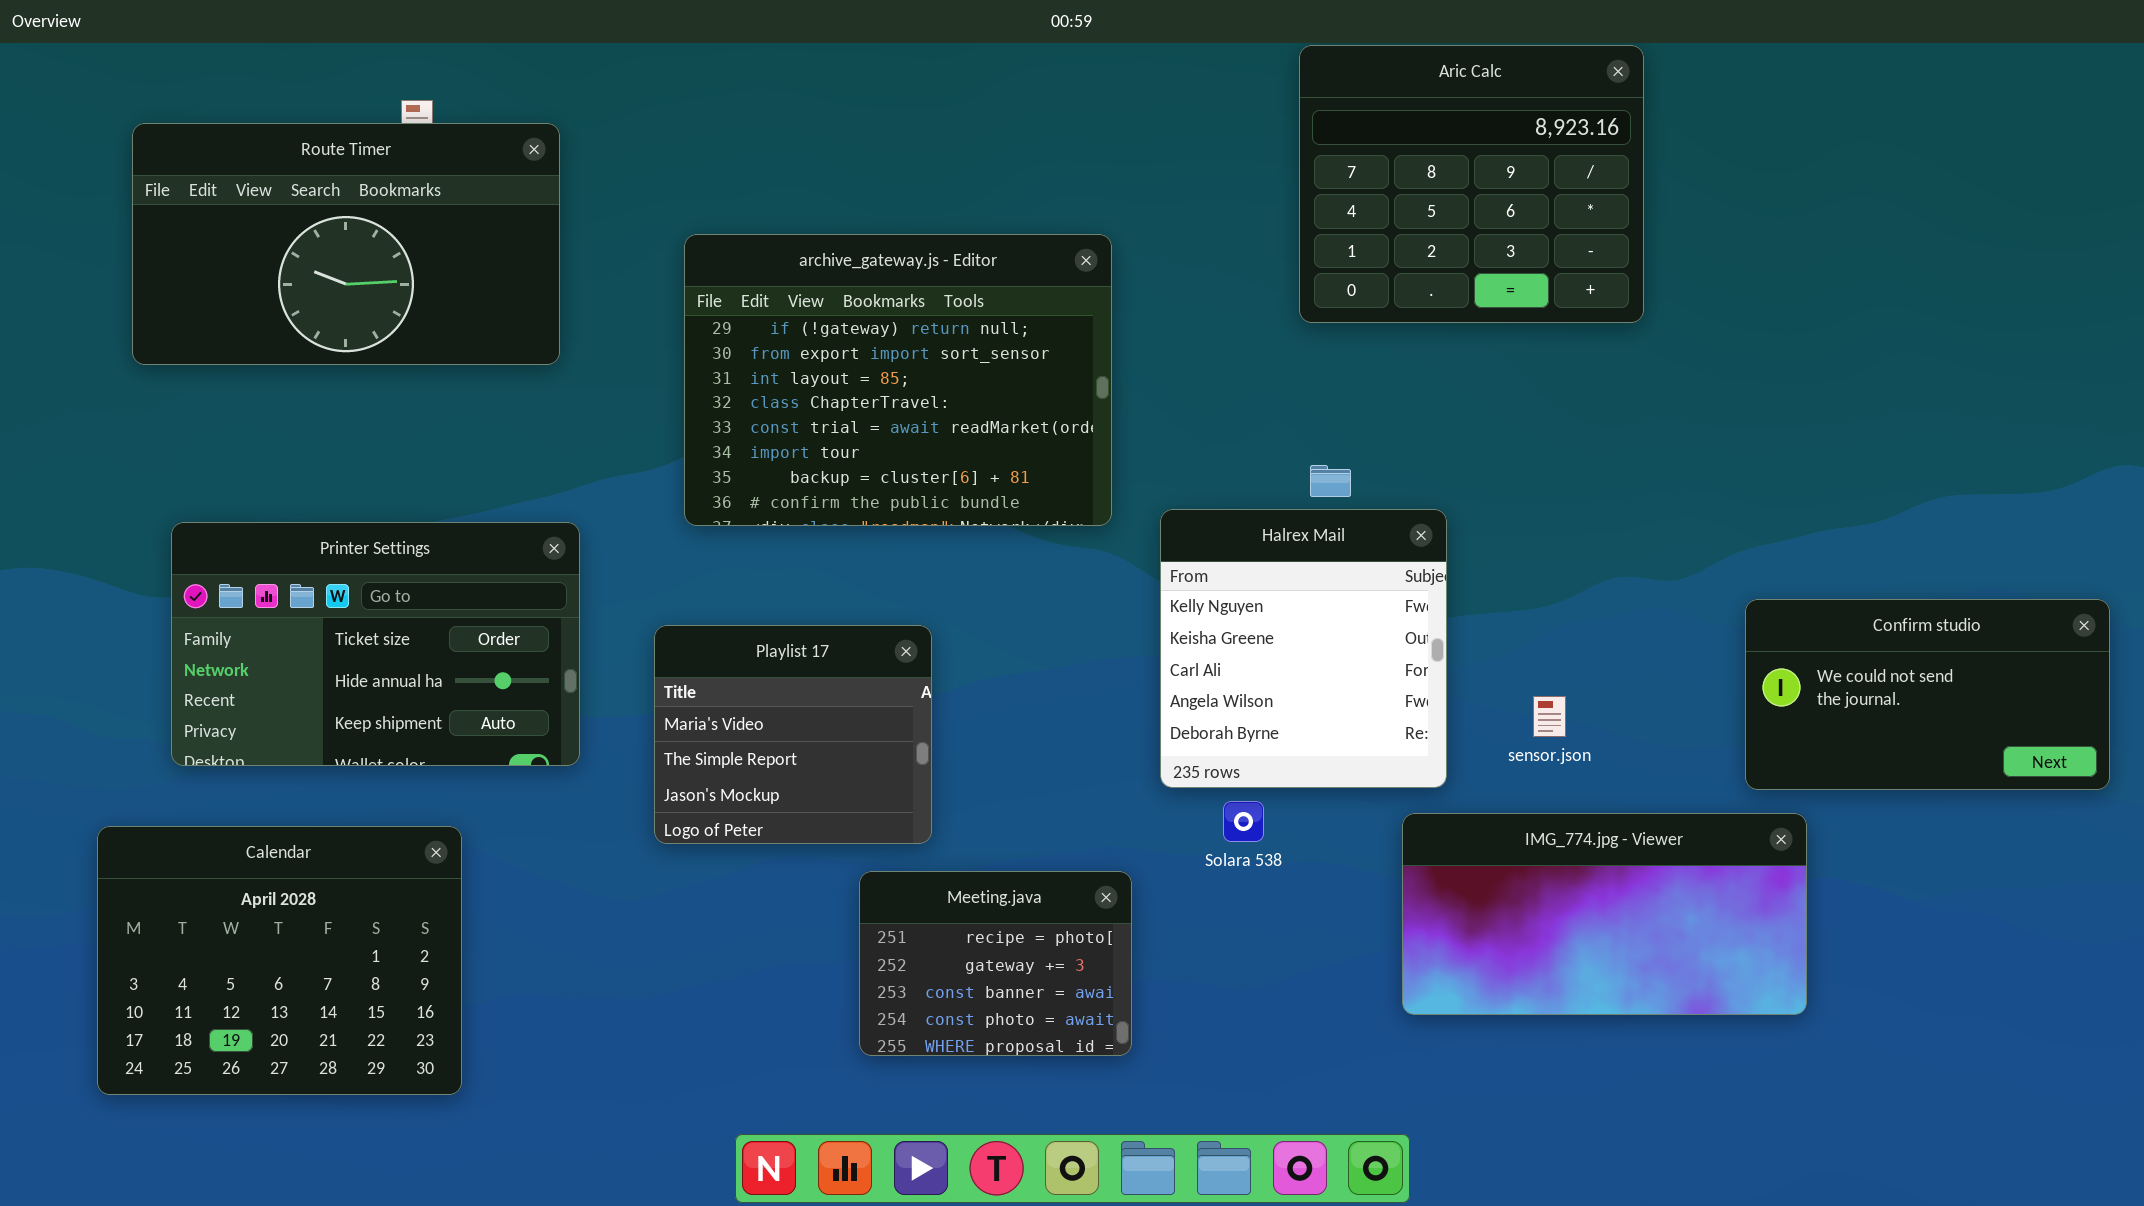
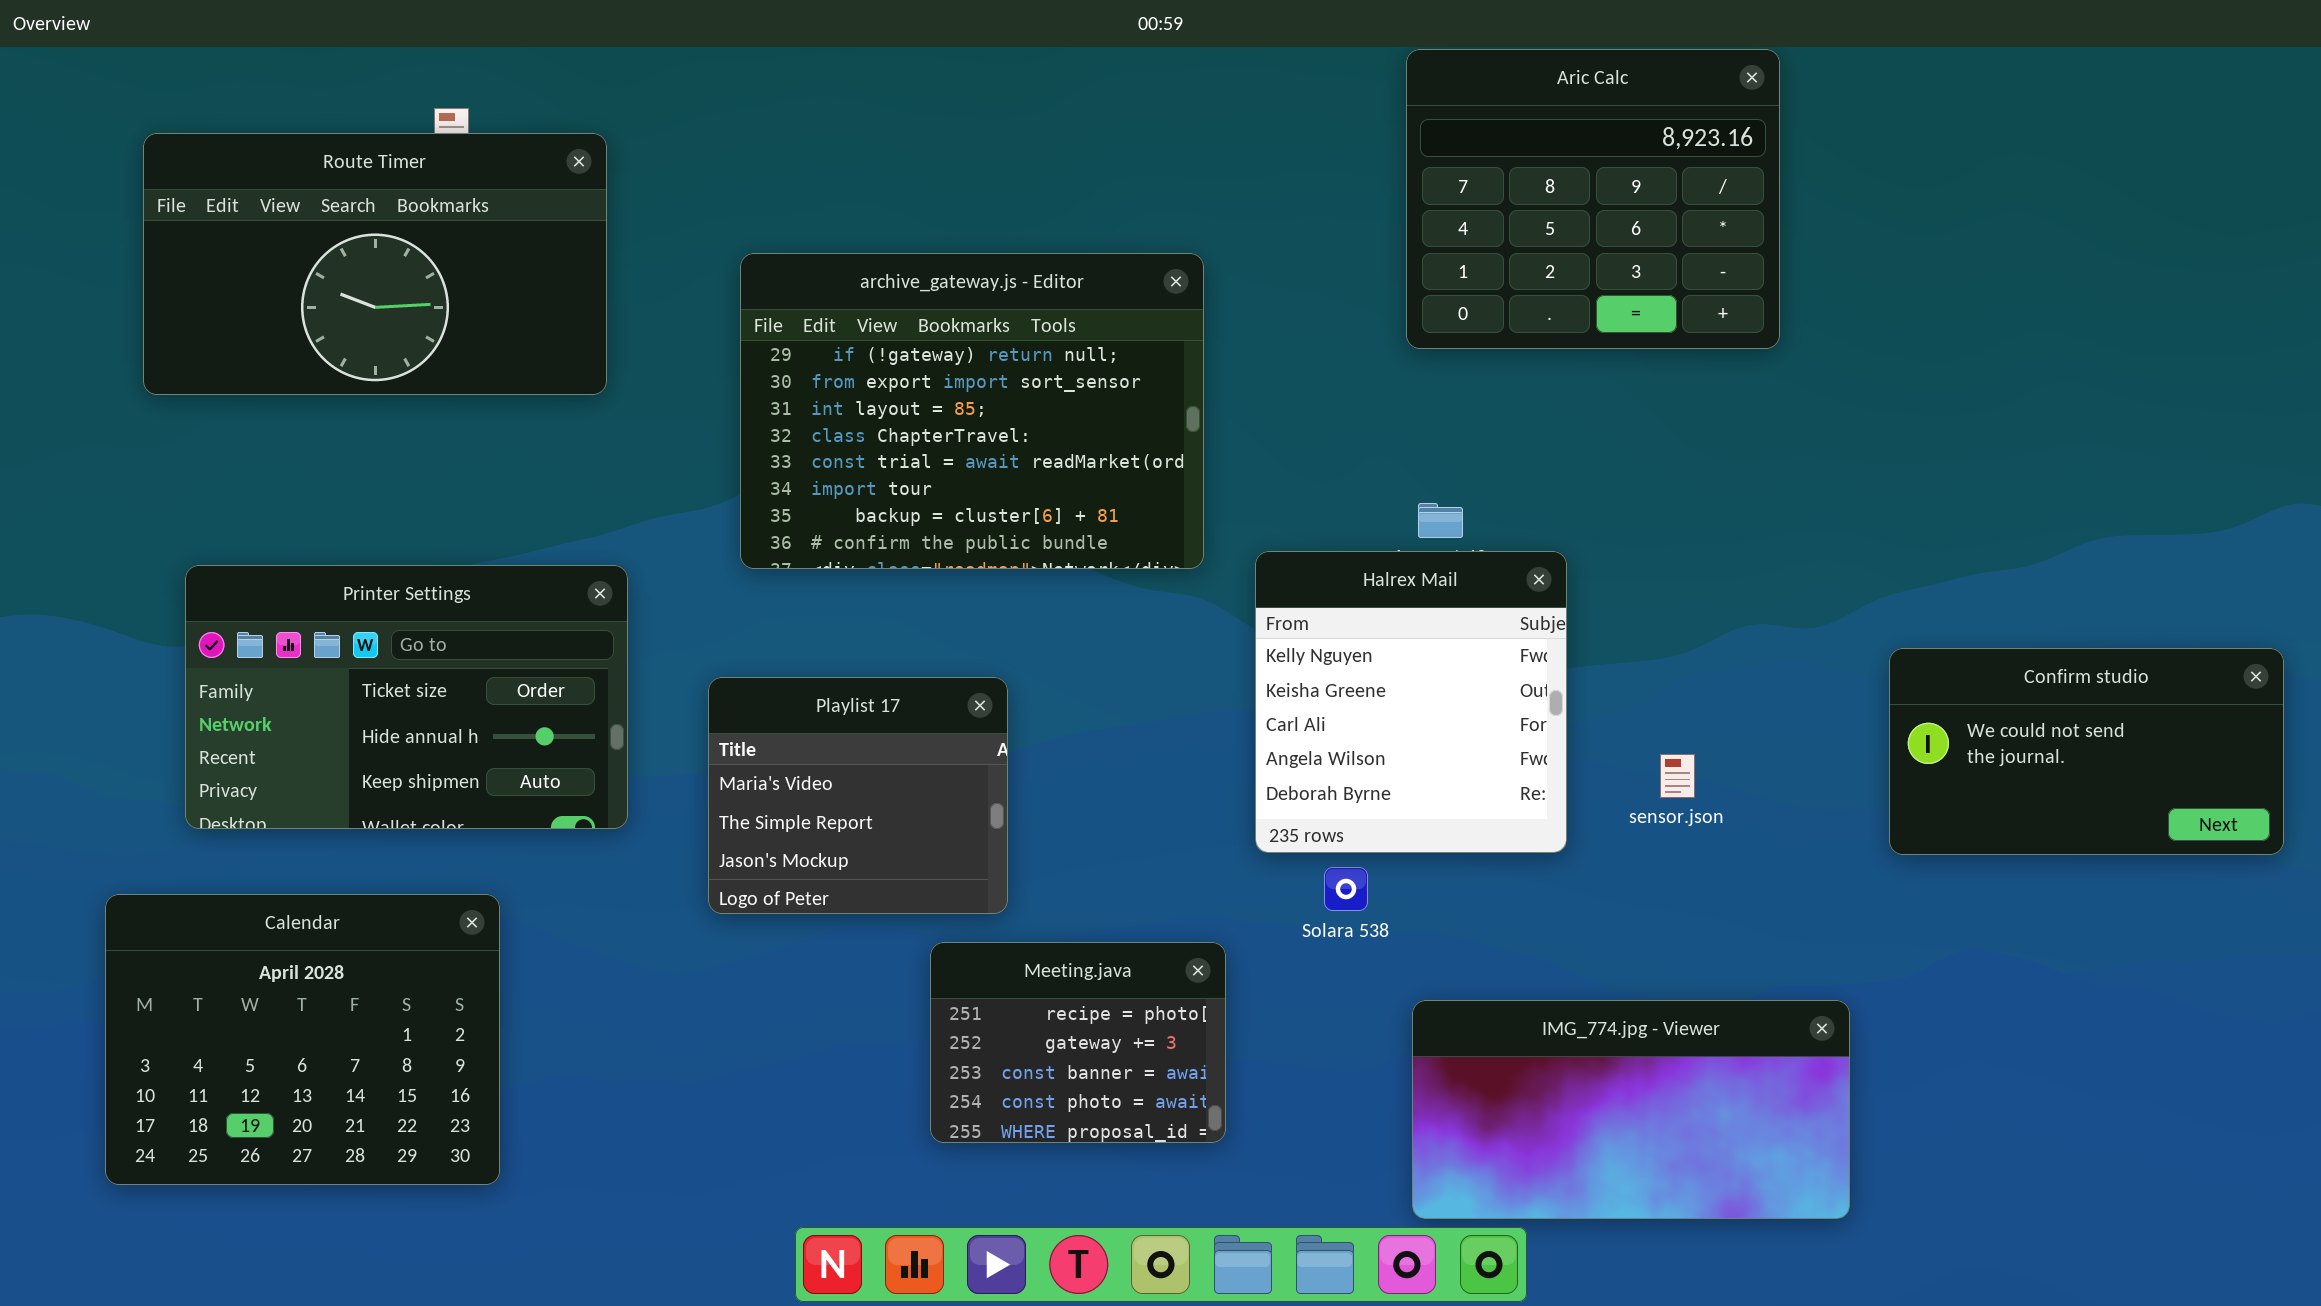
IMG_774.jpg - Viewer: [1402,813,1807,1015] -> [1412,1000,1850,1219], moved

